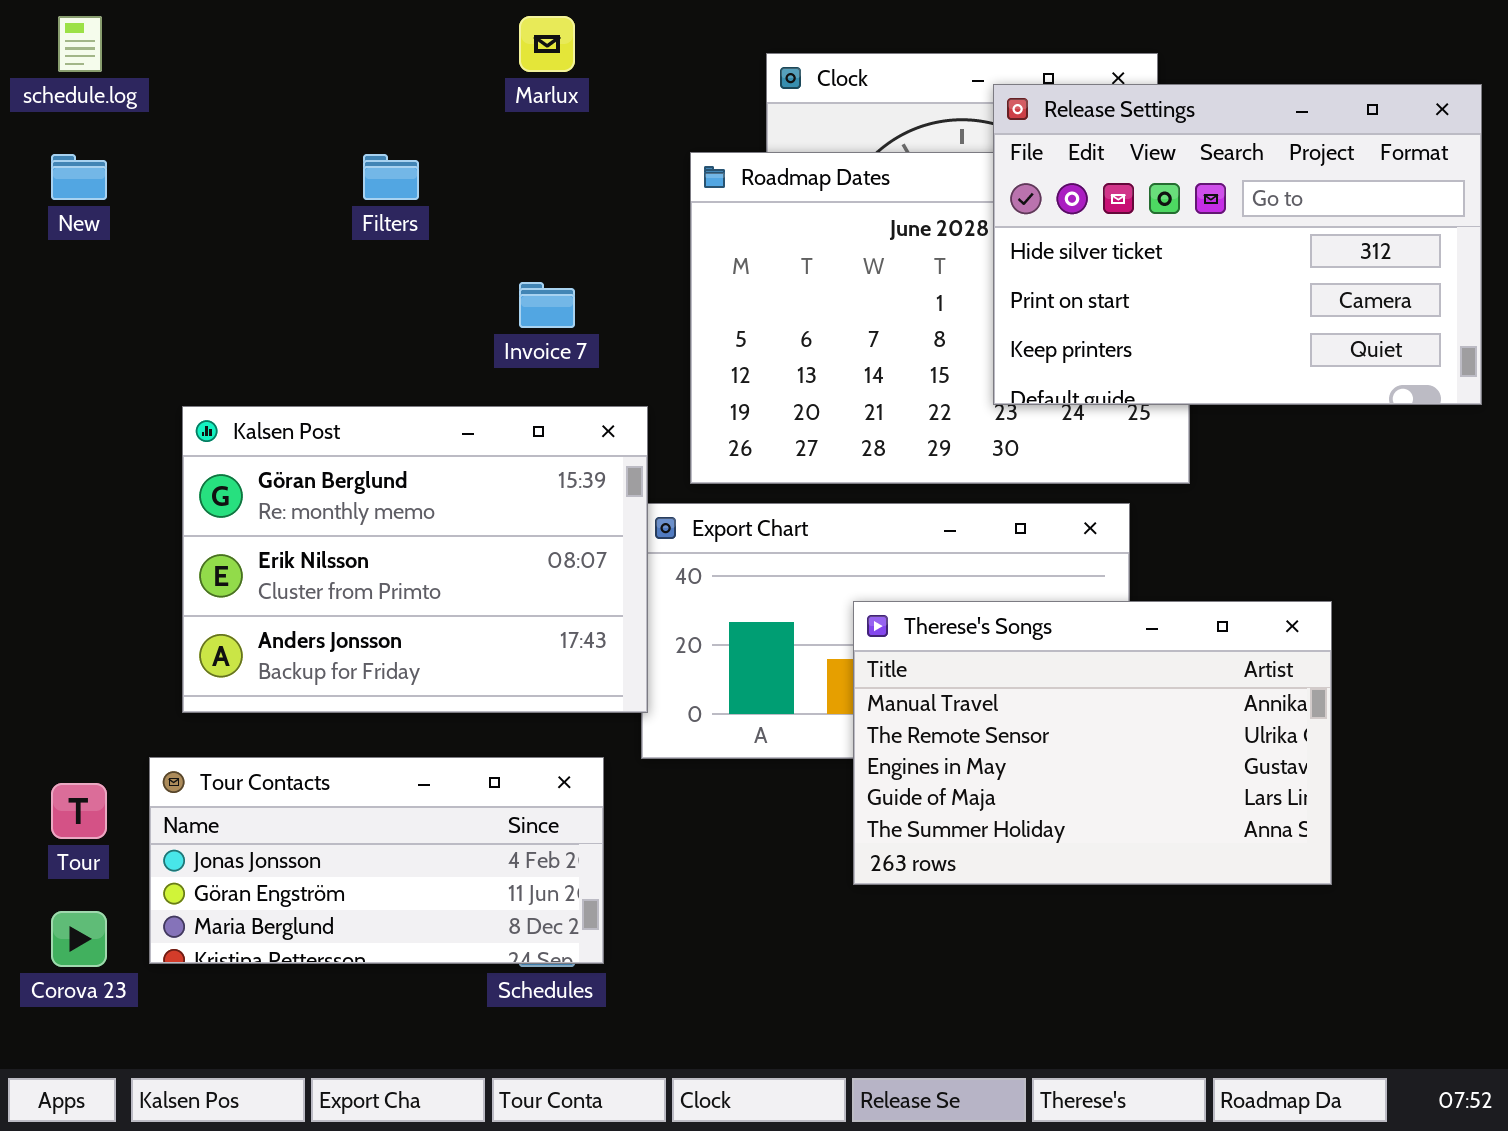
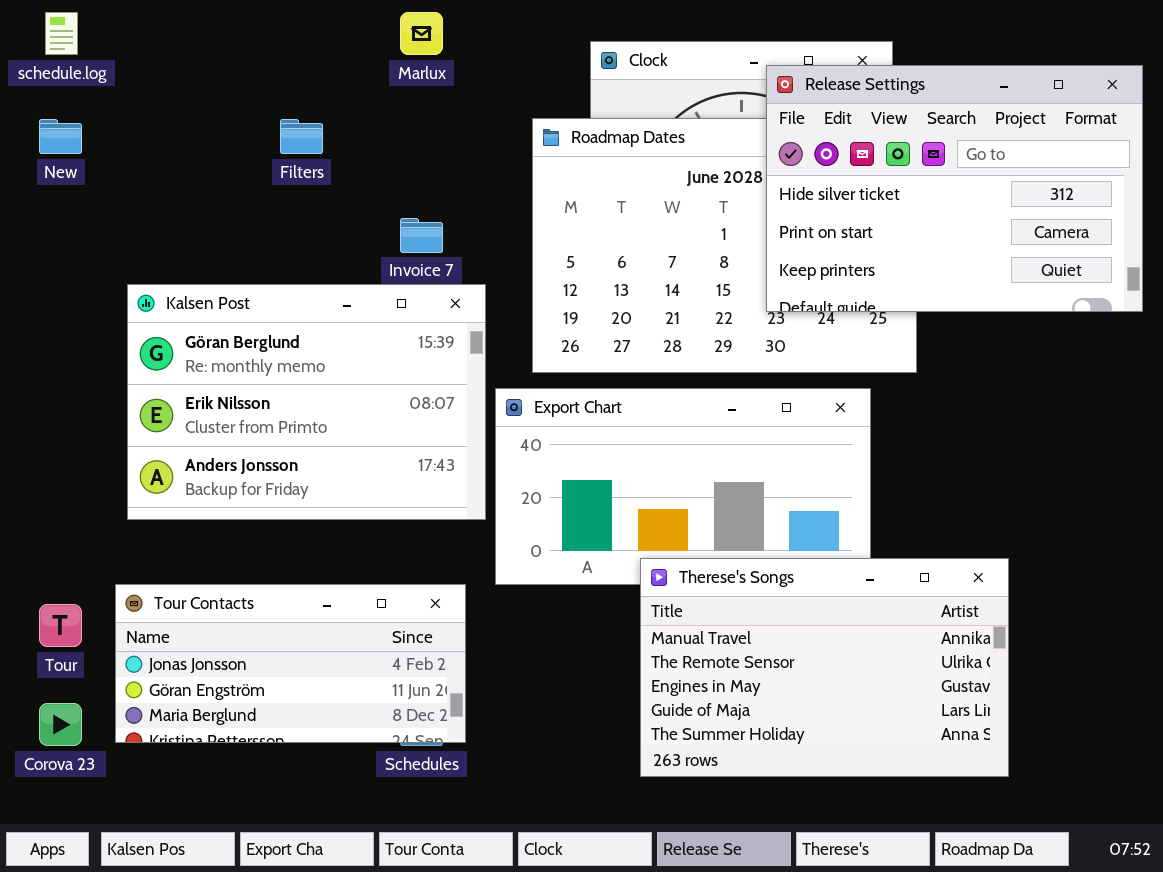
Kalsen Post: [182,406,648,713] -> [127,284,486,520], moved
Therese's Songs: [853,601,1332,885] -> [640,558,1009,777], moved

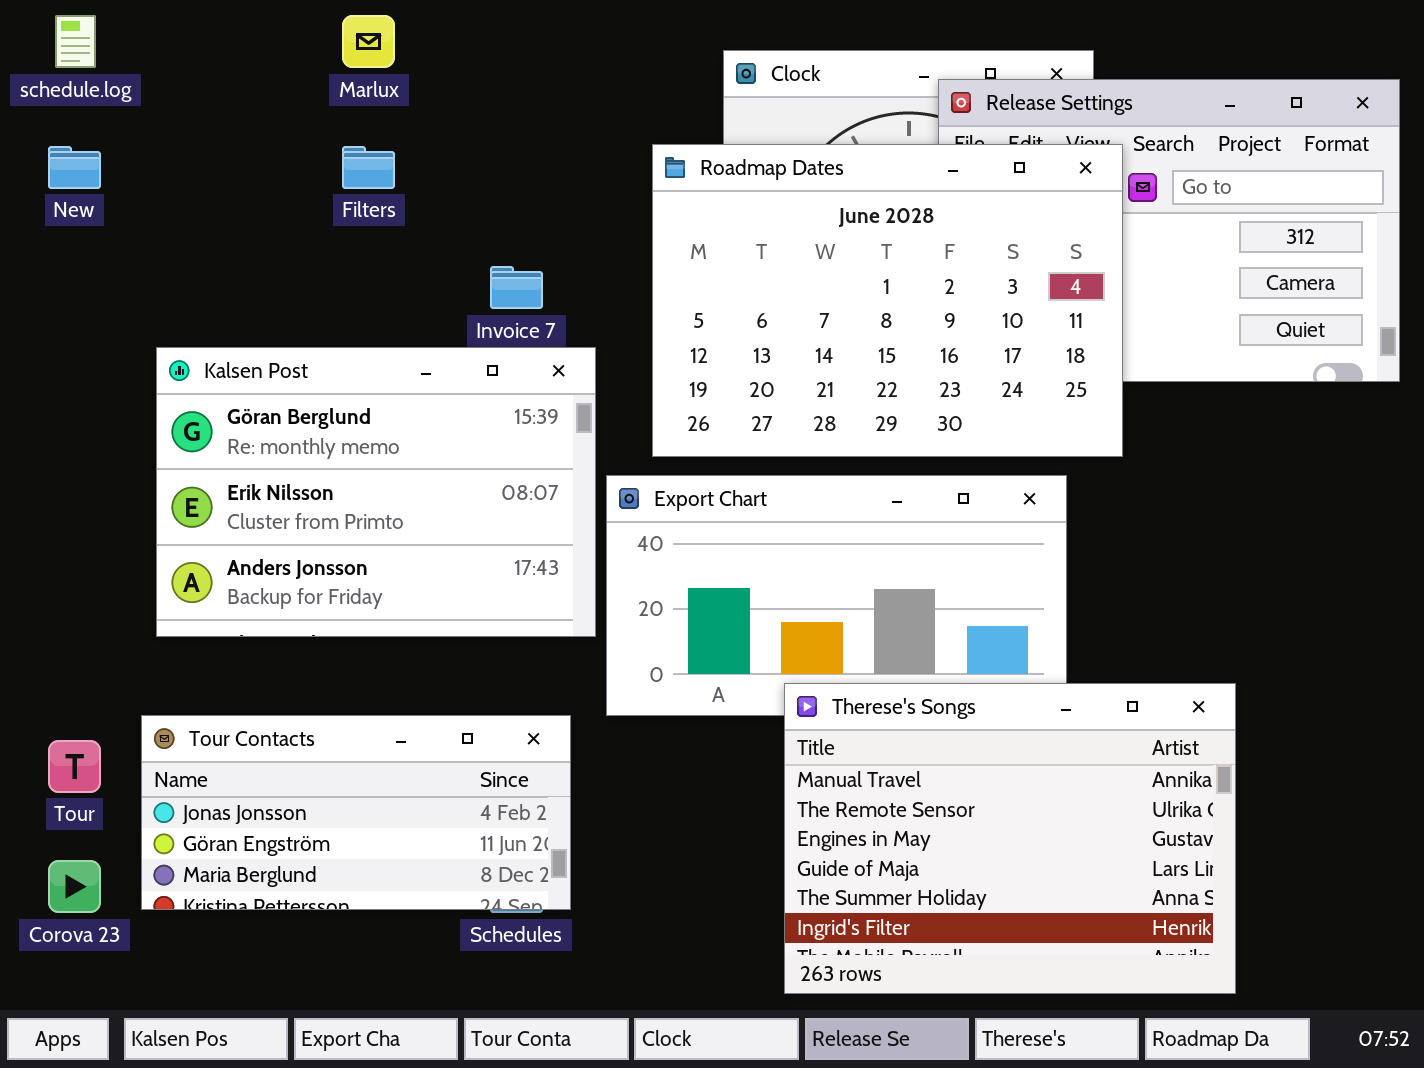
Marlux: [400,12,443,55] -> [342,15,395,68], moved
Roadmap Dates: [532,118,917,373] -> [652,144,1123,457], raised
Therese's Songs: [640,558,1009,777] -> [784,683,1236,994], resized

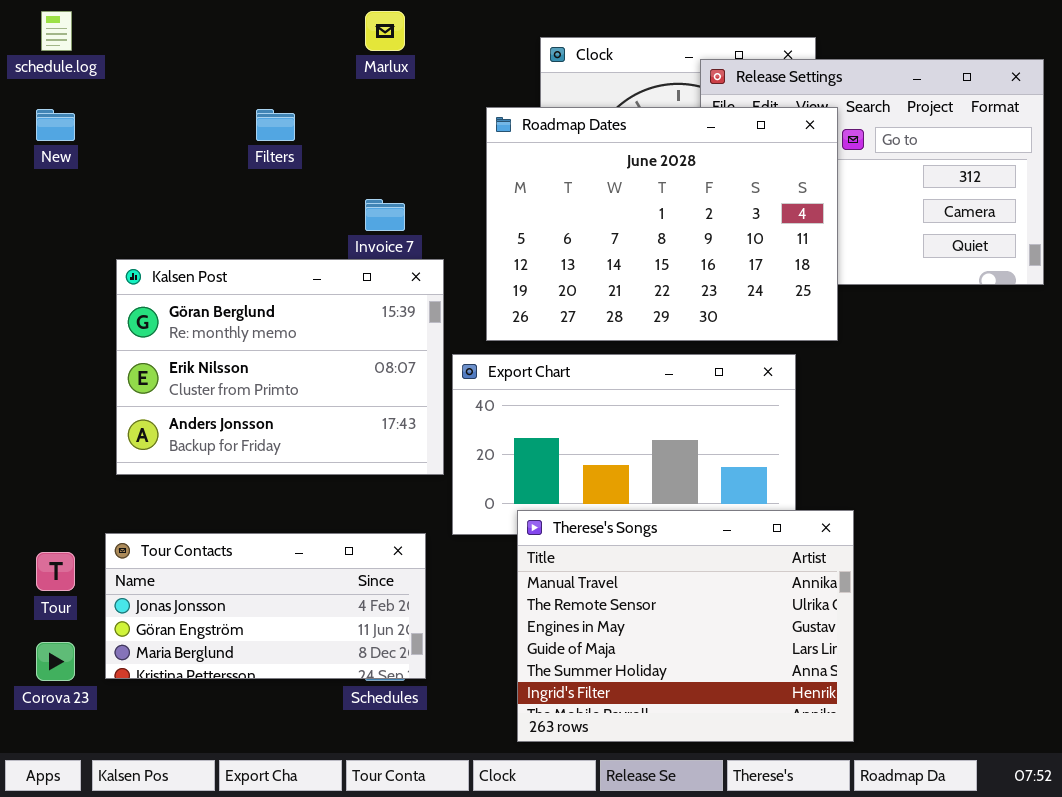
Marlux: [342,15,395,68] -> [365,11,405,51], moved
Therese's Songs: [784,683,1236,994] -> [517,510,854,742], moved

